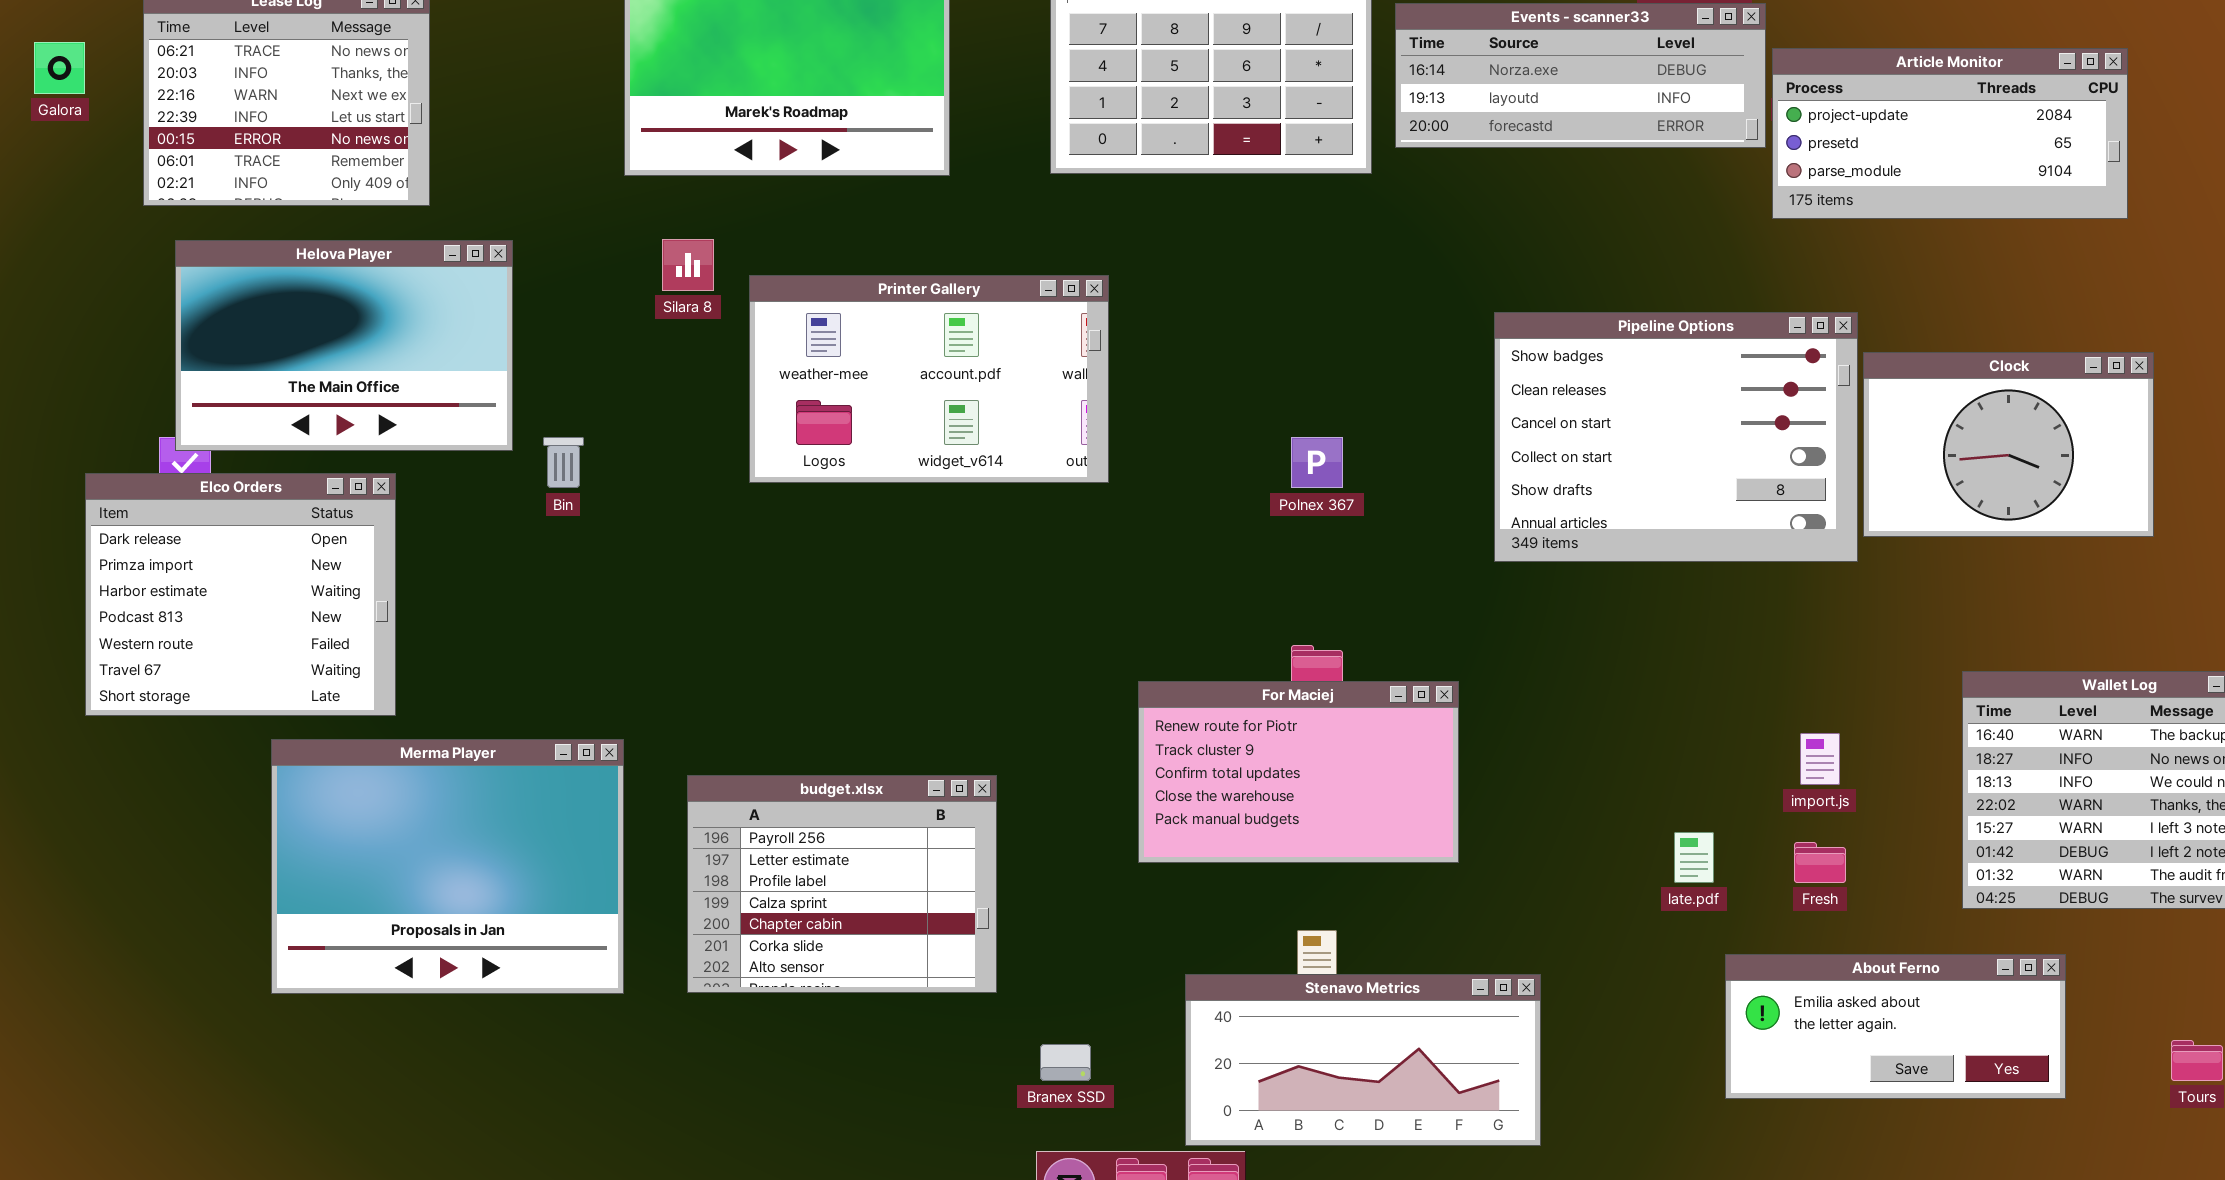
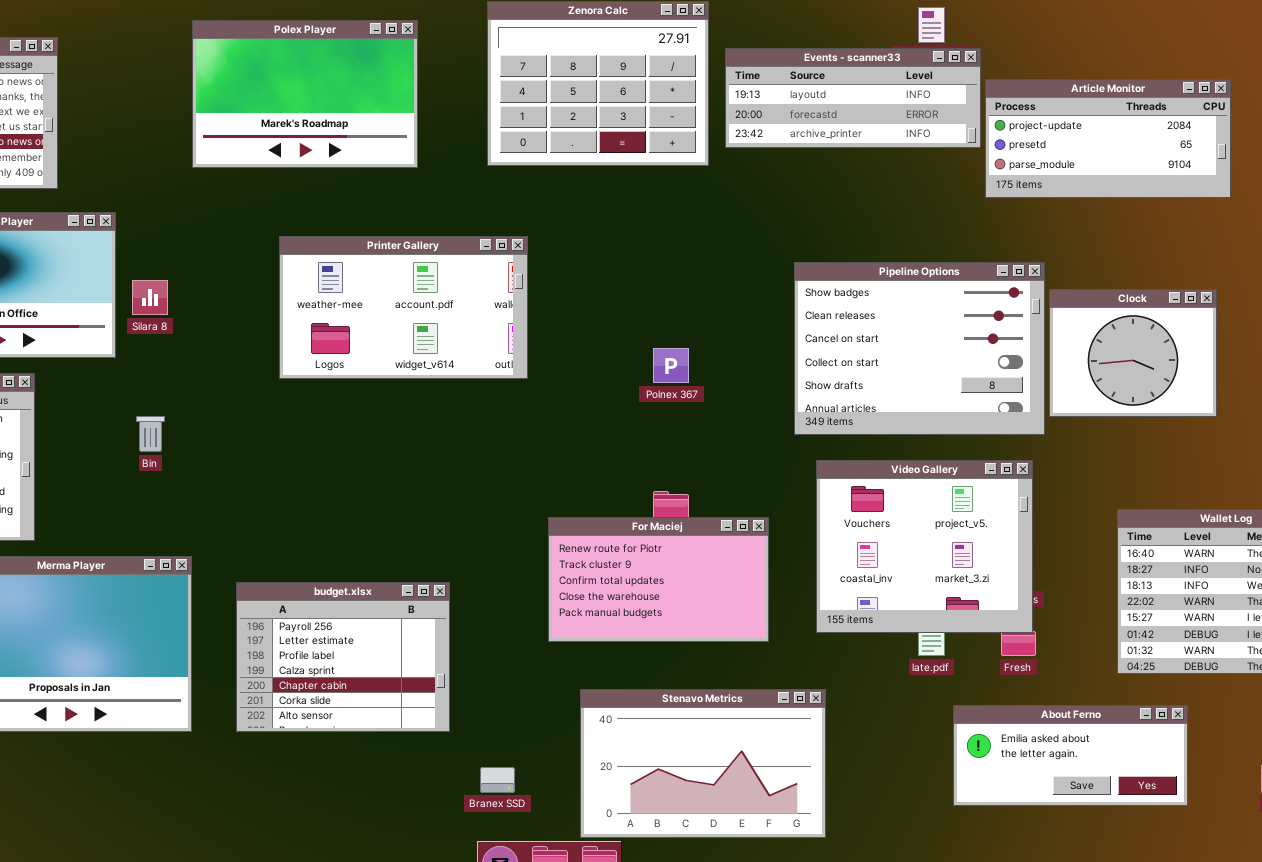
Events - scanner33: [1395,3,1766,148] -> [725,48,981,148], scrolled down 1 row
Silara 8: [662,239,714,291] -> [132,280,168,315], moved
Clock: [1863,352,2154,537] -> [1049,289,1217,417], resized
Bin: [543,437,584,488] -> [136,416,165,452], moved
Video Gallery: none -> [816,460,1033,633], opened
Stenavo Metrics: [1185,974,1541,1146] -> [580,689,826,838], resized

